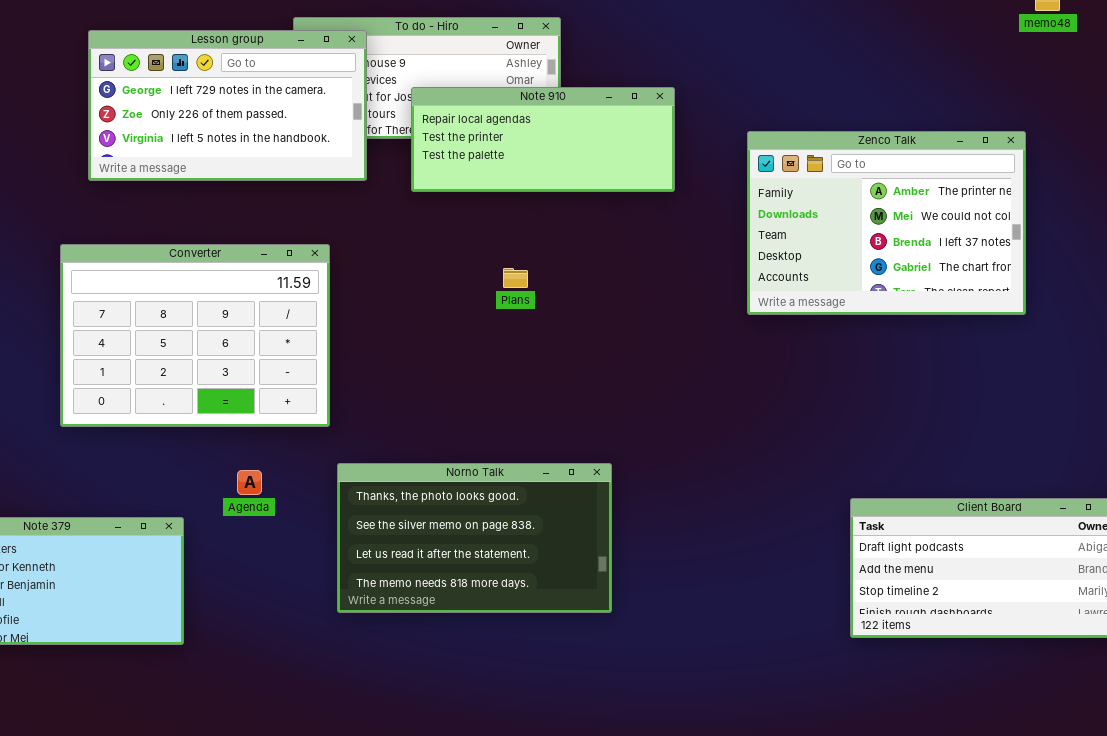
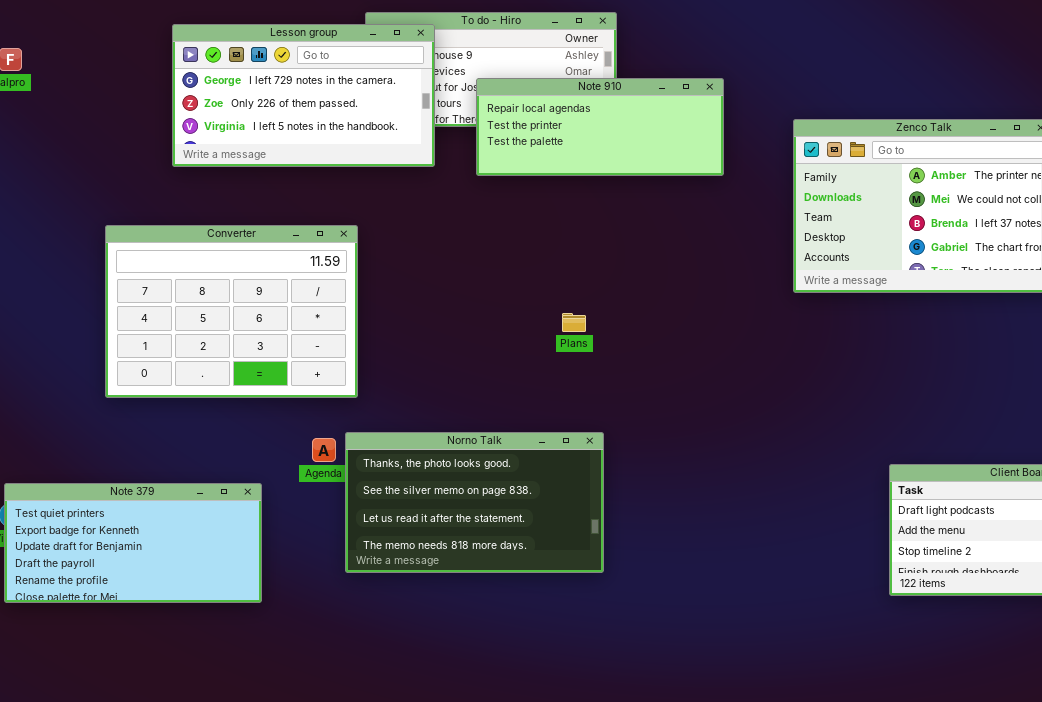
Converter: [60,244,330,427] -> [105,225,358,398], moved
Plans: [503,268,528,288] -> [562,313,586,332], moved
Norno Talk: [337,463,612,613] -> [345,432,604,573], moved

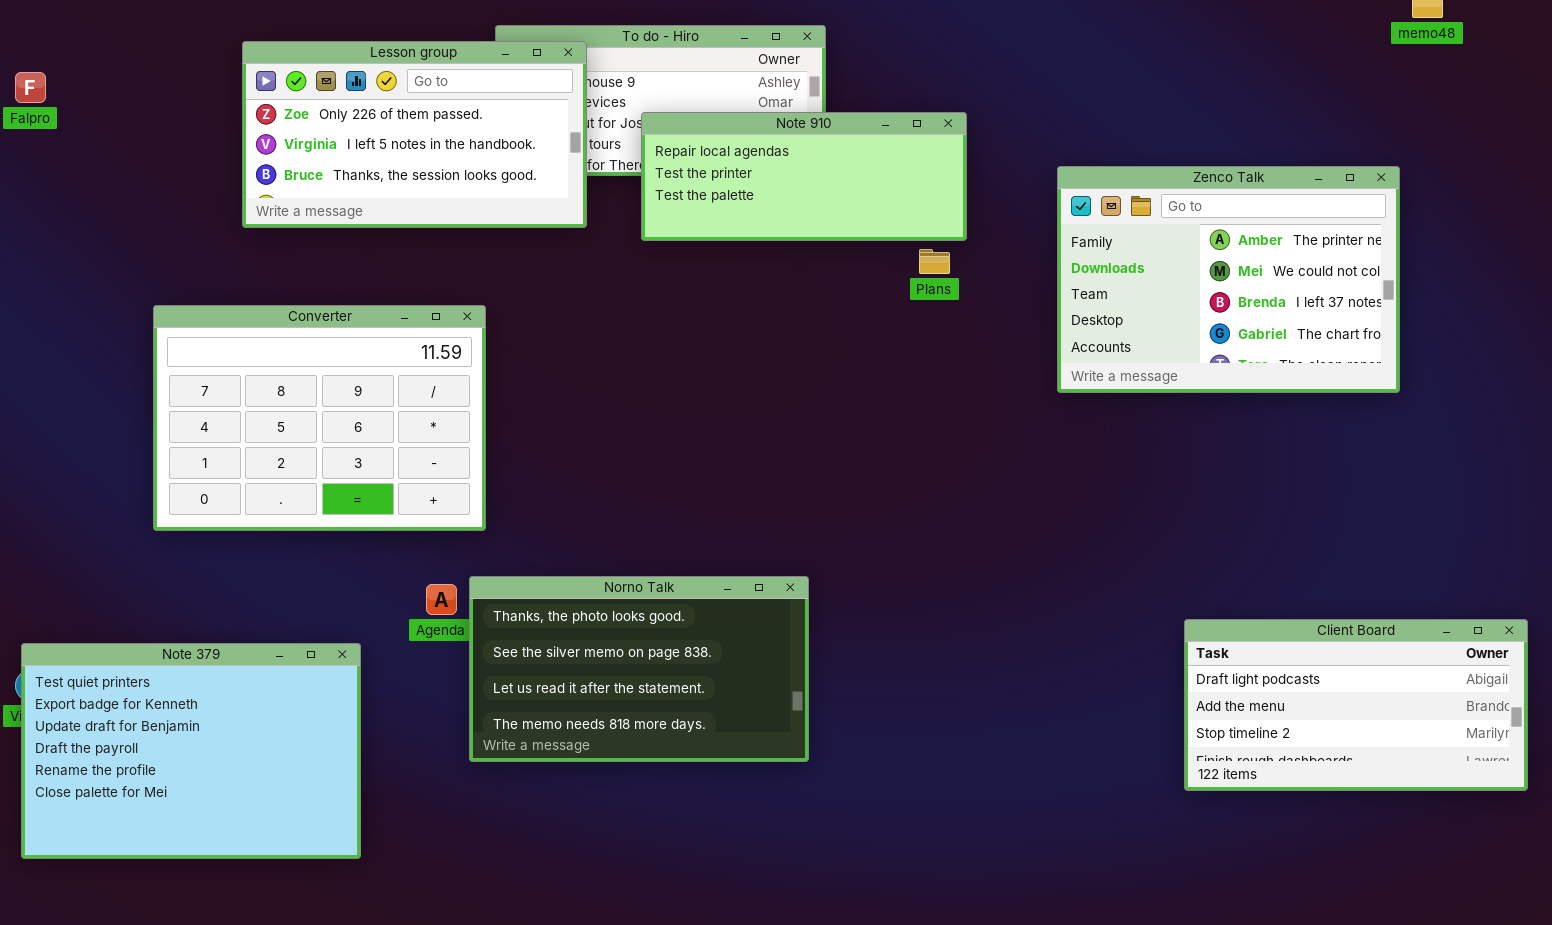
Lesson group: [172,24,435,167] -> [242,41,587,228], scrolled down 1 row
Plans: [562,313,586,332] -> [919,249,950,274], moved
Note 379: [4,483,262,603] -> [21,643,361,859], resized

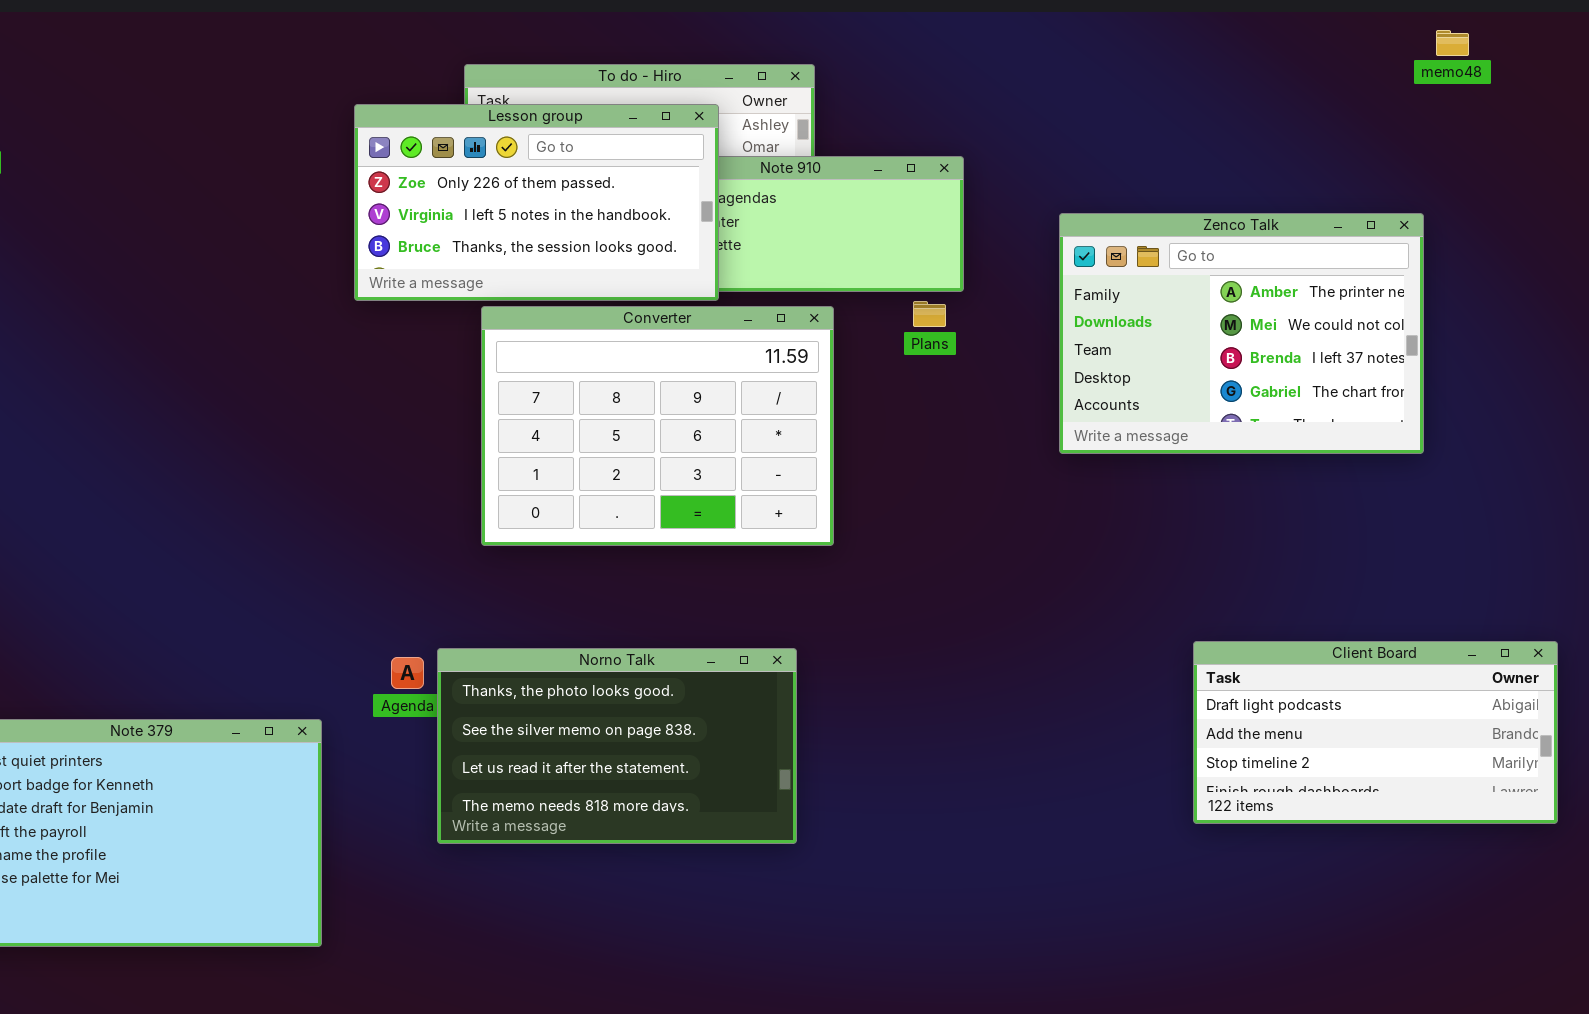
Lesson group: [242,41,587,228] -> [354,104,719,301], moved
Converter: [153,305,486,531] -> [481,306,834,546], moved
Client Board: [1184,619,1528,791] -> [1193,641,1558,824], moved

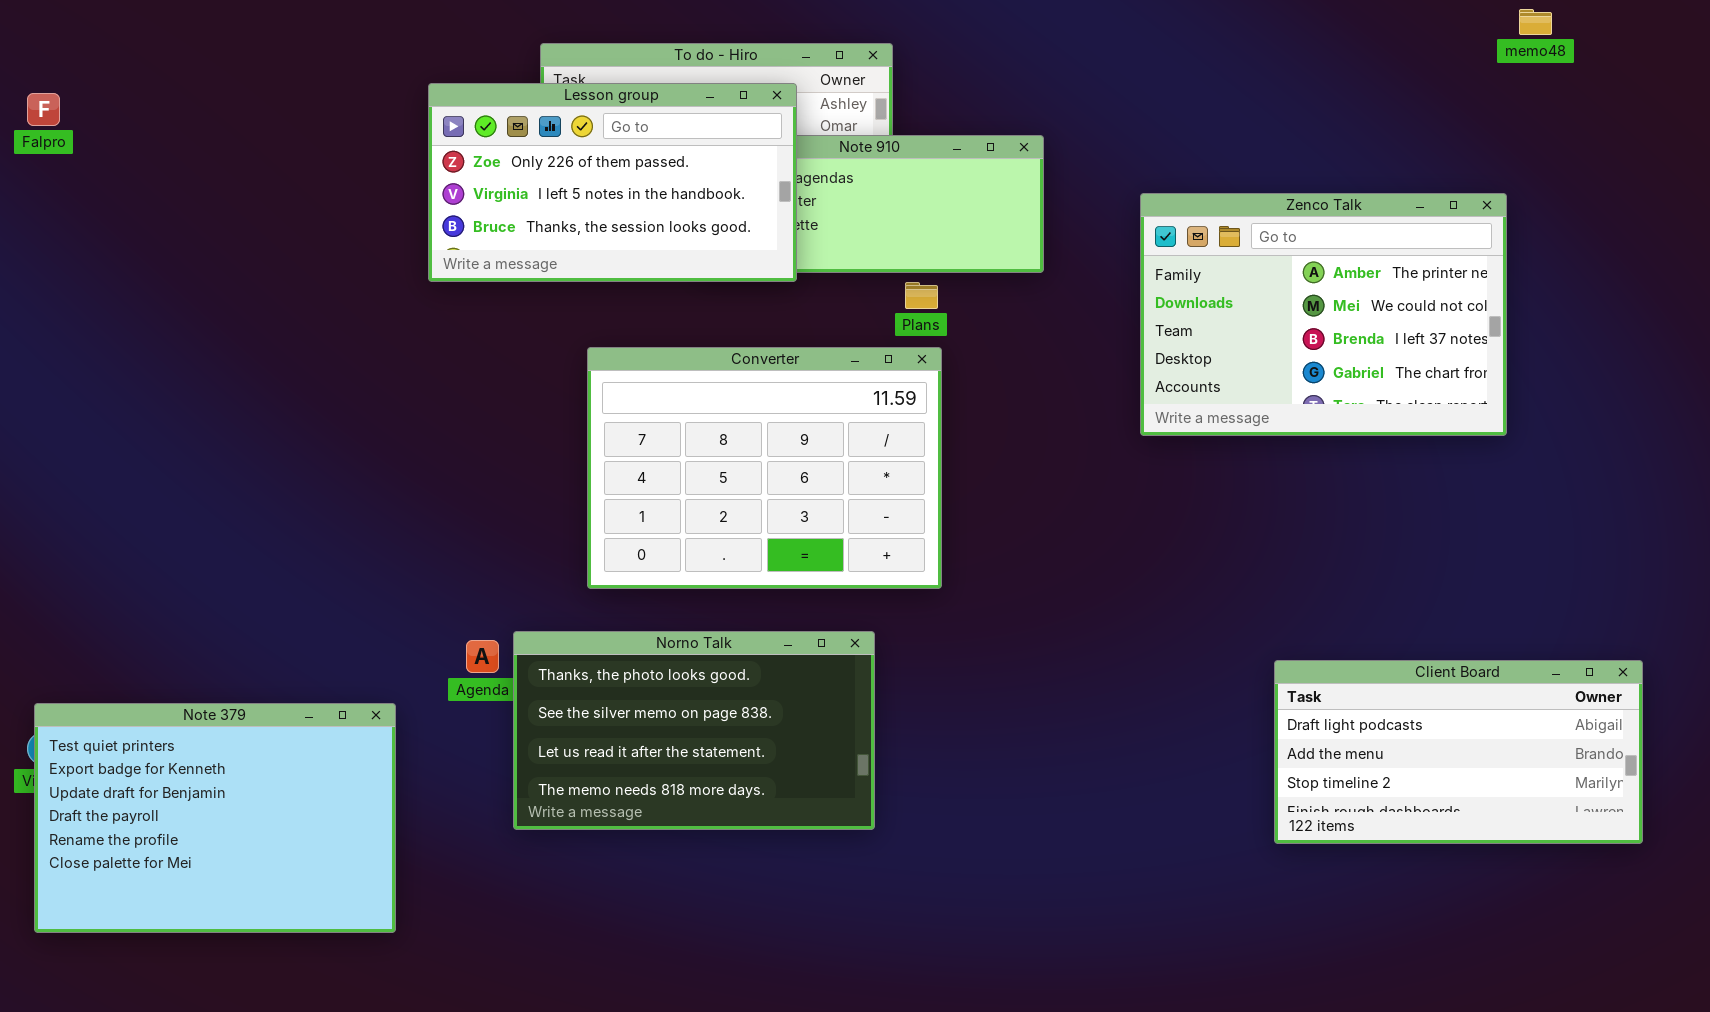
Plans: [913,301,946,327] -> [905,282,938,309], moved
Converter: [481,306,834,546] -> [587,347,942,589], moved
Client Board: [1193,641,1558,824] -> [1274,660,1643,844], moved

